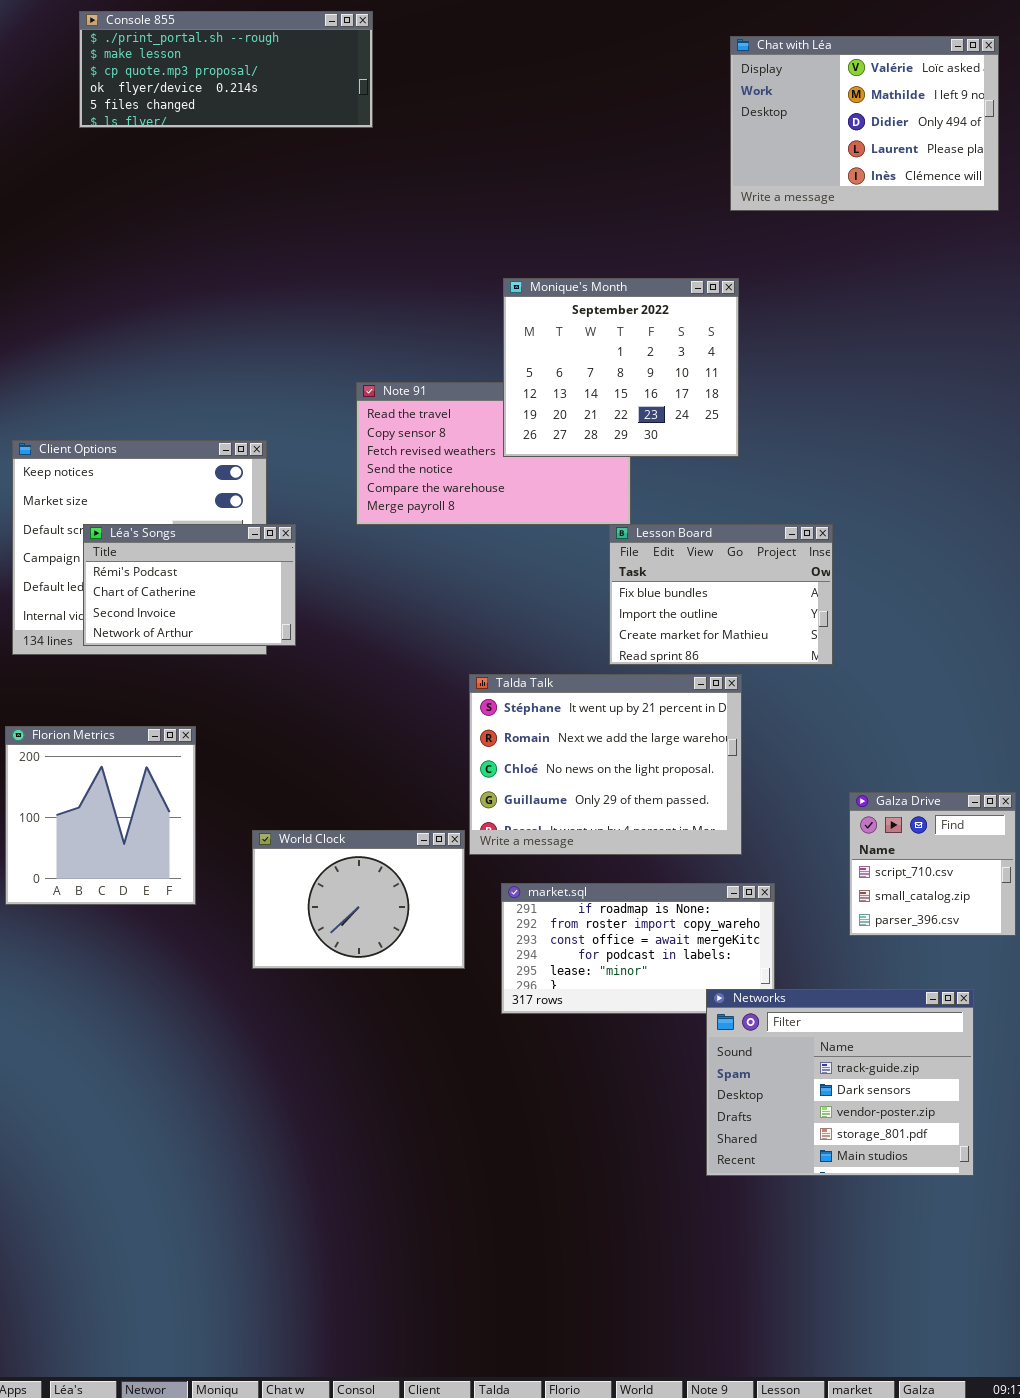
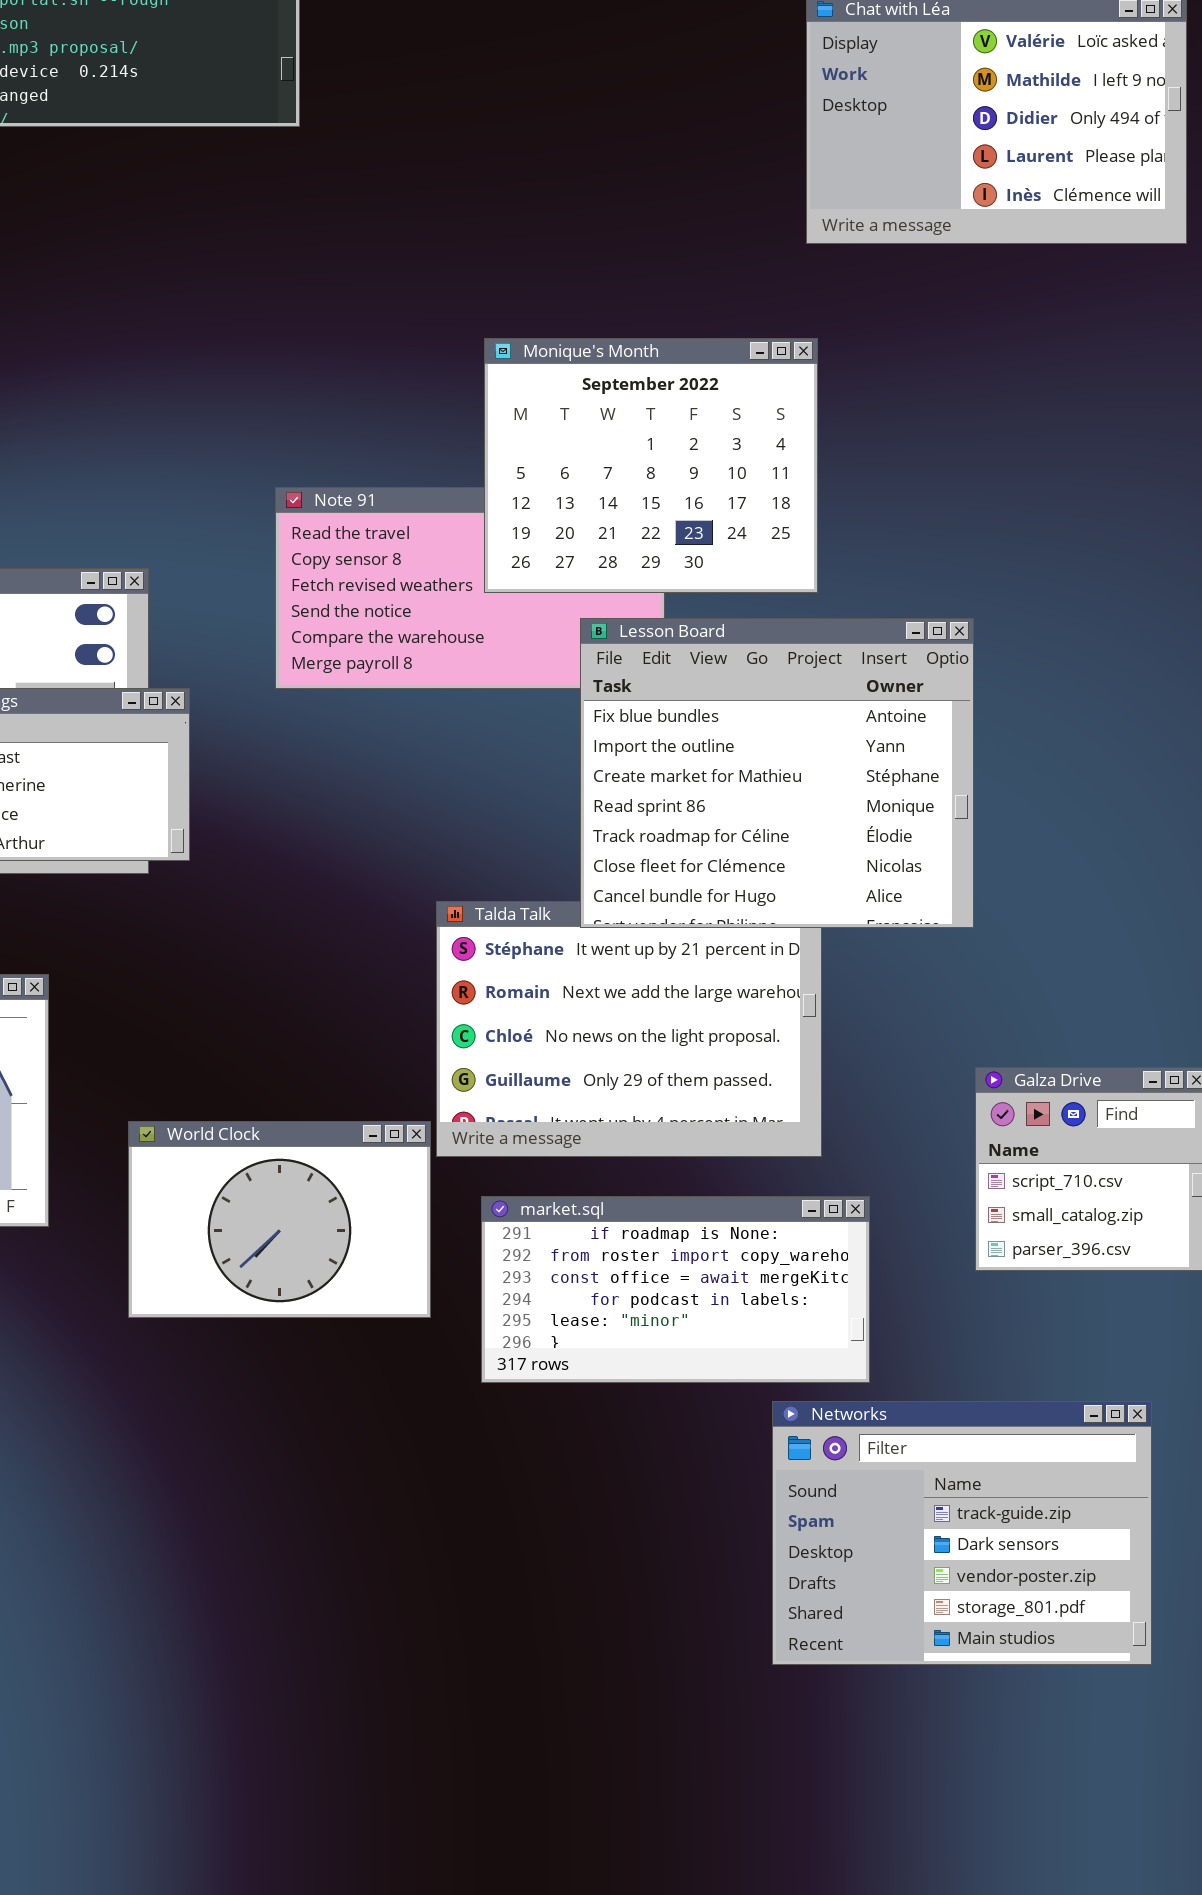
Lesson Board: [609,524,833,665] -> [580,618,974,928], moved, resized
Networks: [706,989,974,1176] -> [772,1401,1152,1665], moved

